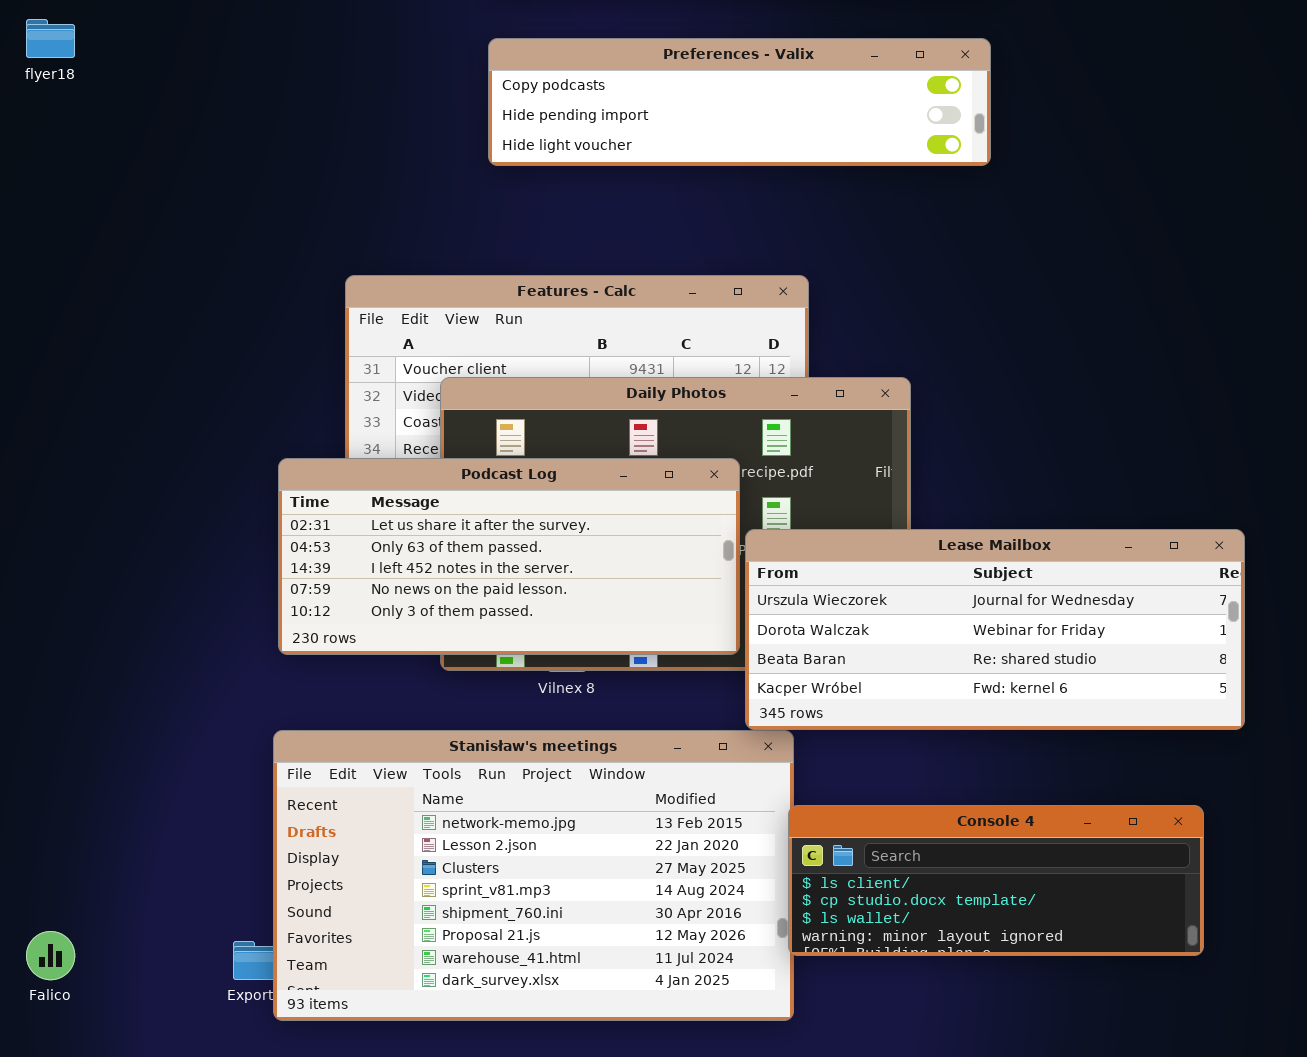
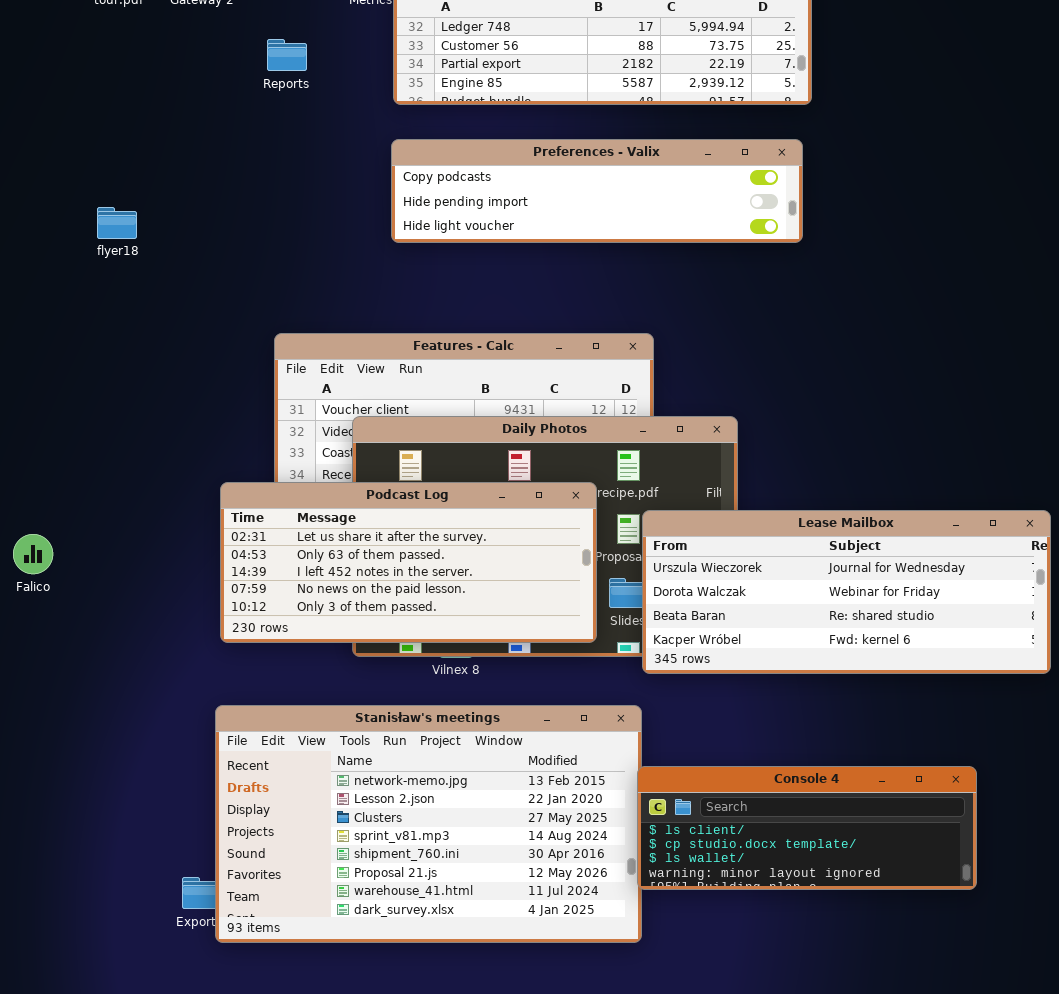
flyer18: [26,19,75,58] -> [97,207,137,239], moved
Lease Mailbox: [745,529,1245,730] -> [642,510,1051,674], moved
Falico: [26,931,75,980] -> [13,534,53,574], moved

